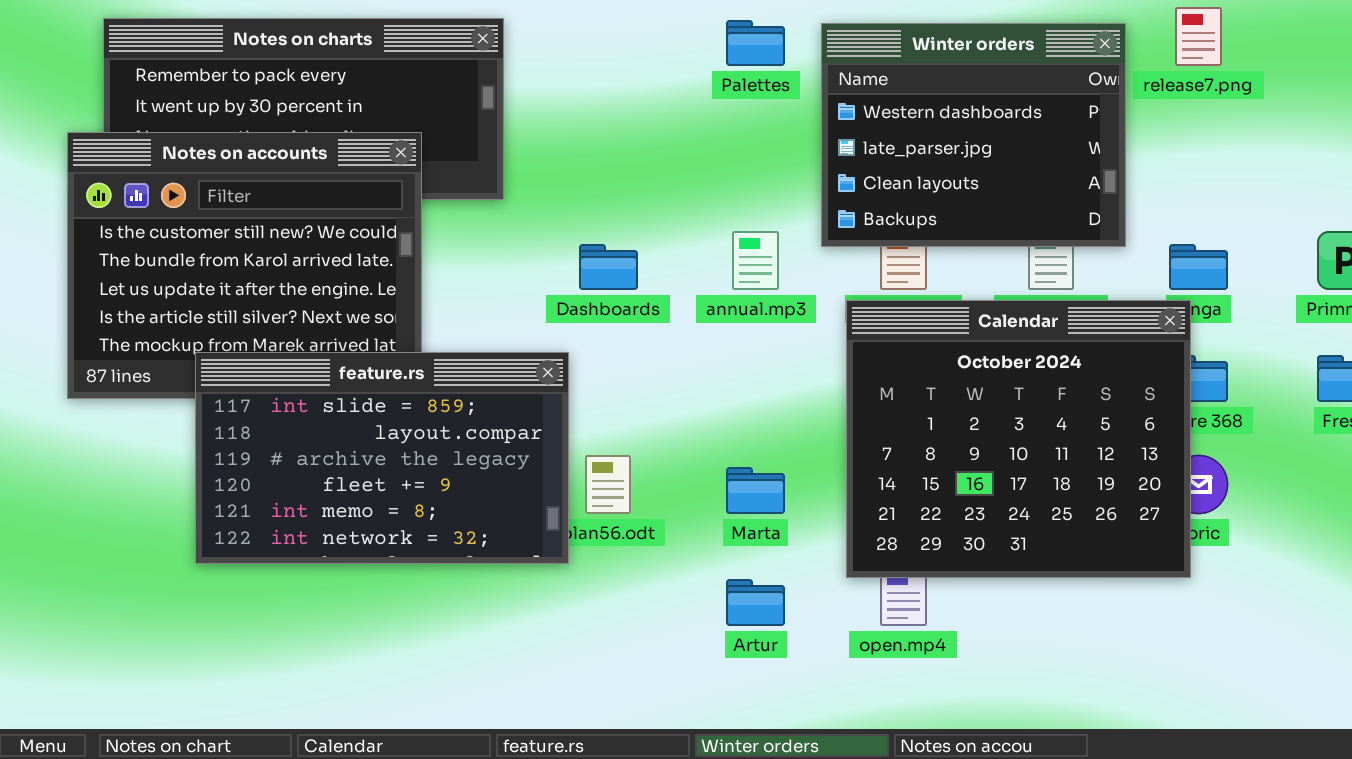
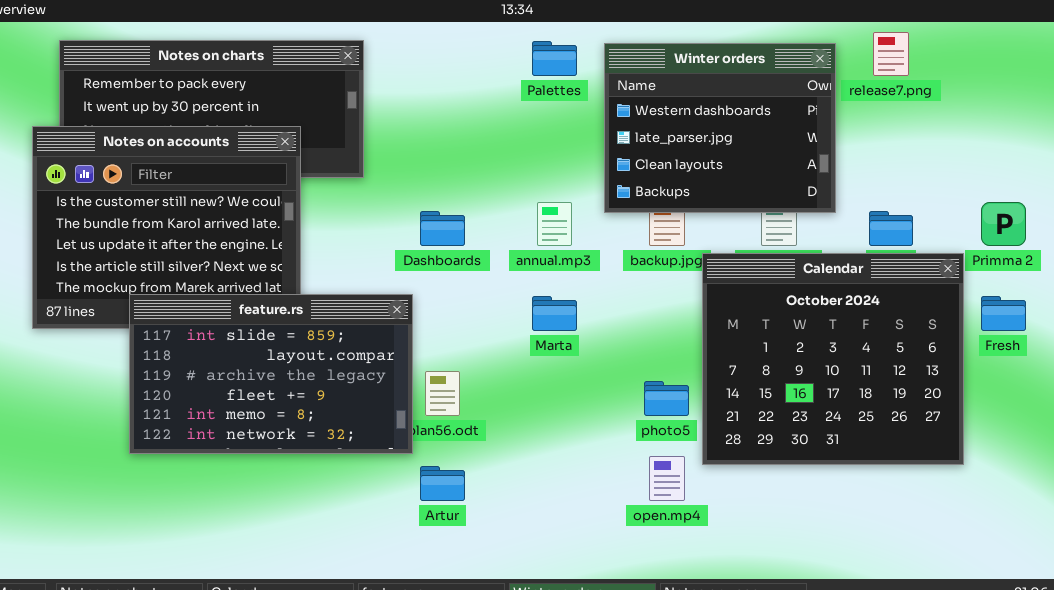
Calendar: [846,300,1191,578] -> [702,253,964,465], moved
Marta: [726,467,785,514] -> [532,296,577,331], moved
Artur: [726,579,785,626] -> [420,466,465,501], moved

